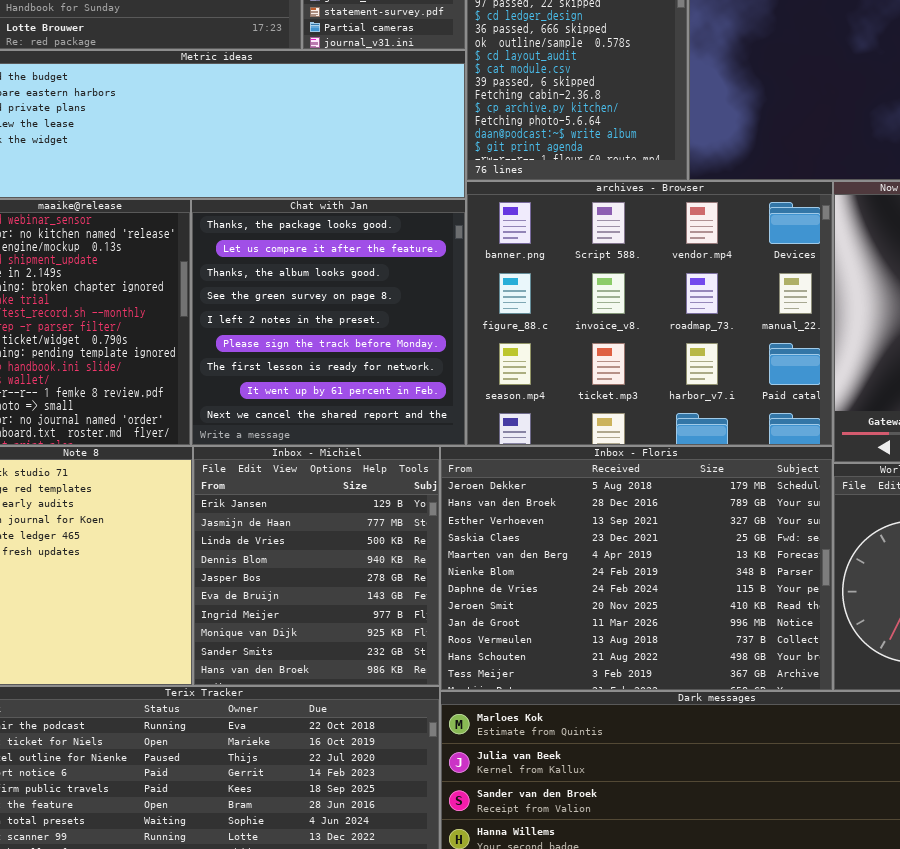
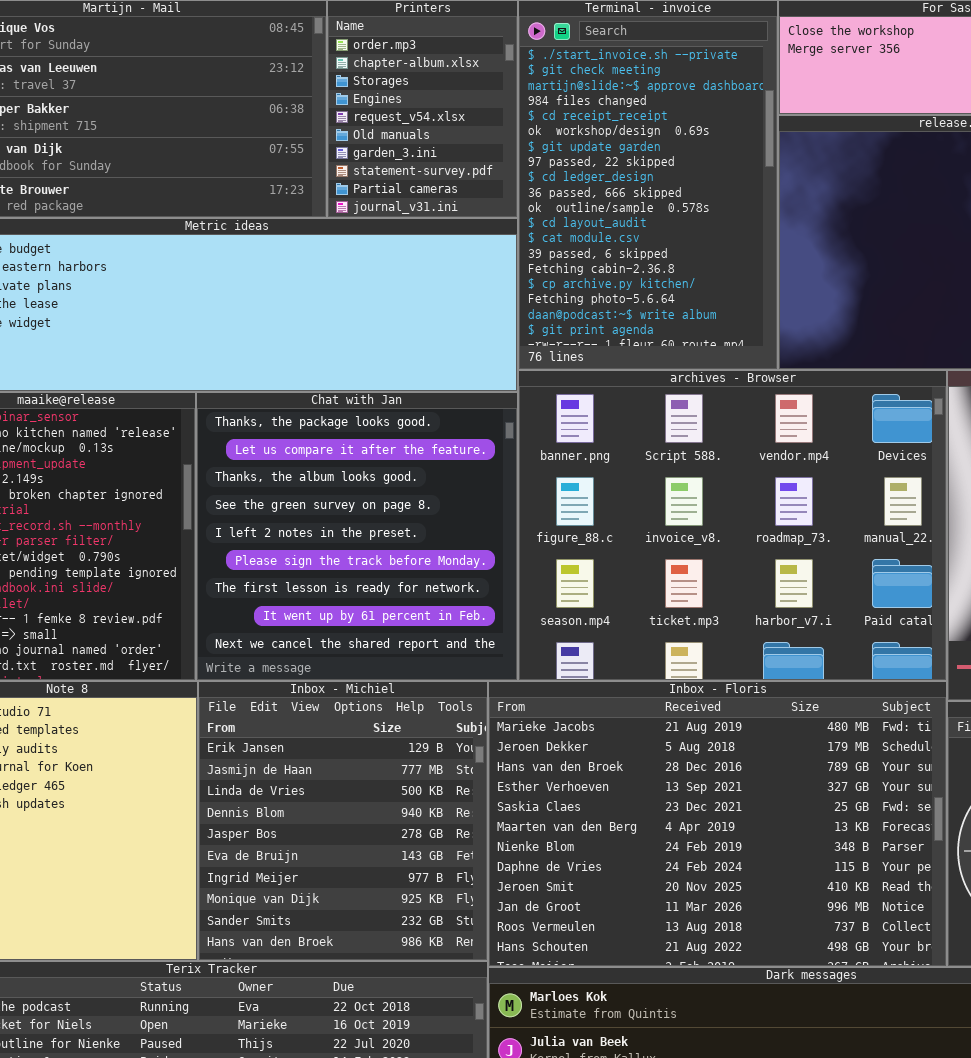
Inbox - Floris: [440,446,833,691] -> [488,681,947,967], scrolled up 1 row

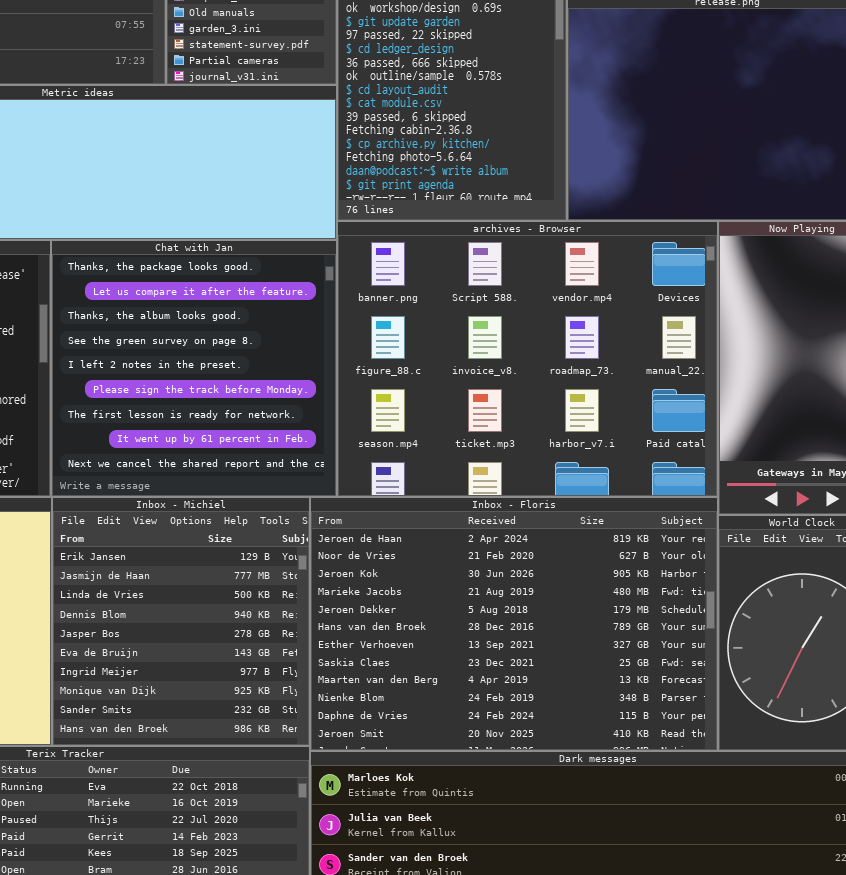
Inbox - Floris: [488,681,947,967] -> [310,497,718,751], scrolled up 3 rows

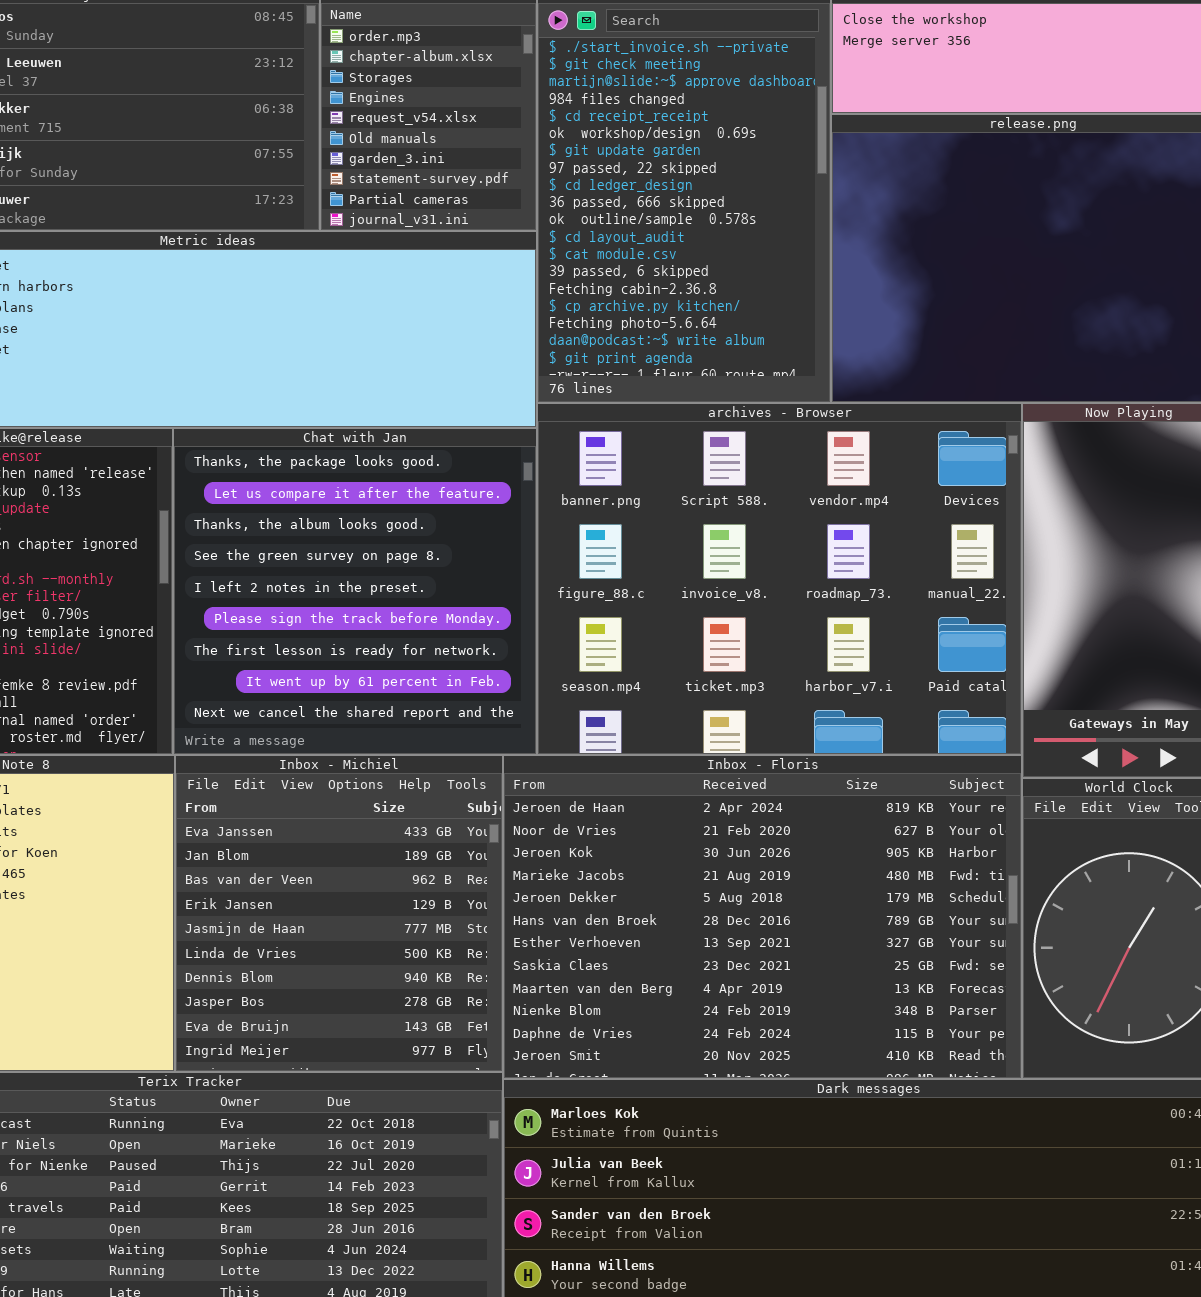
Inbox - Michiel: [52,497,310,746] -> [175,755,503,1072], scrolled up 3 rows

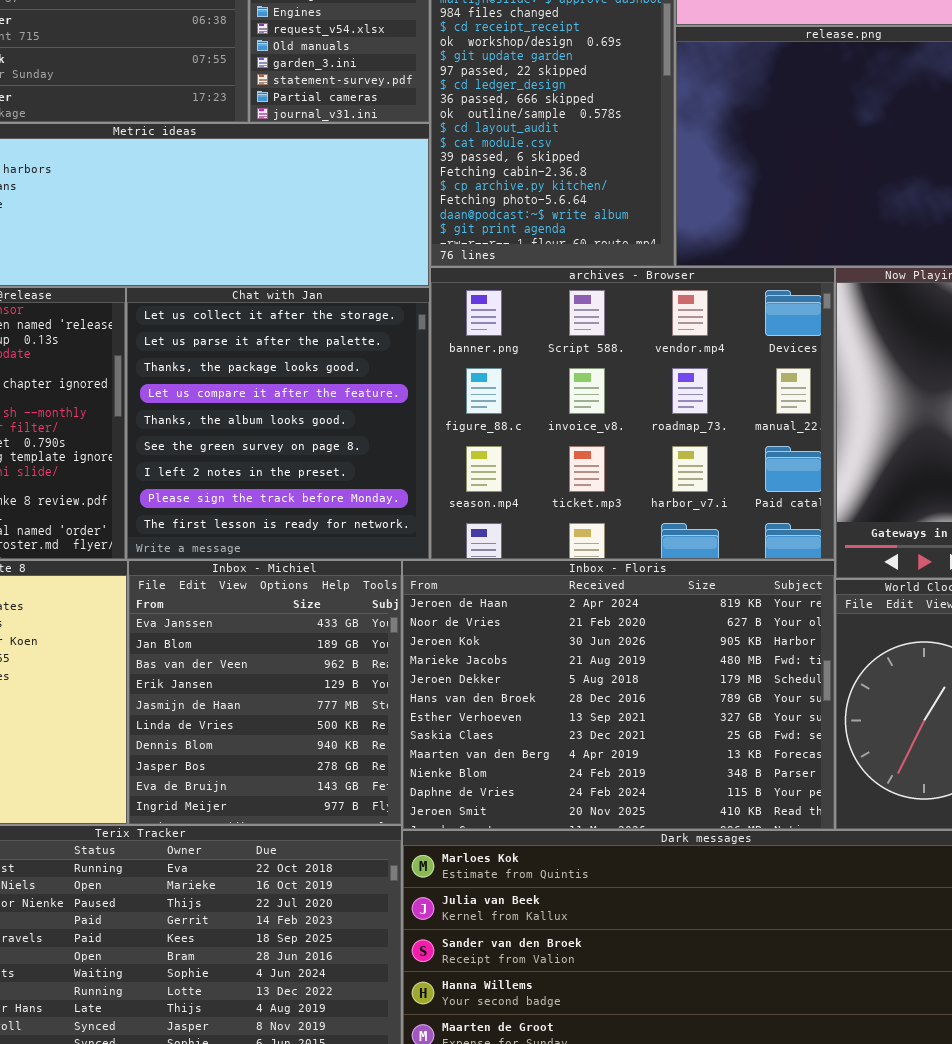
Chat with Jan: [173,428,537,755] -> [126,287,430,560], scrolled up 2 rows

